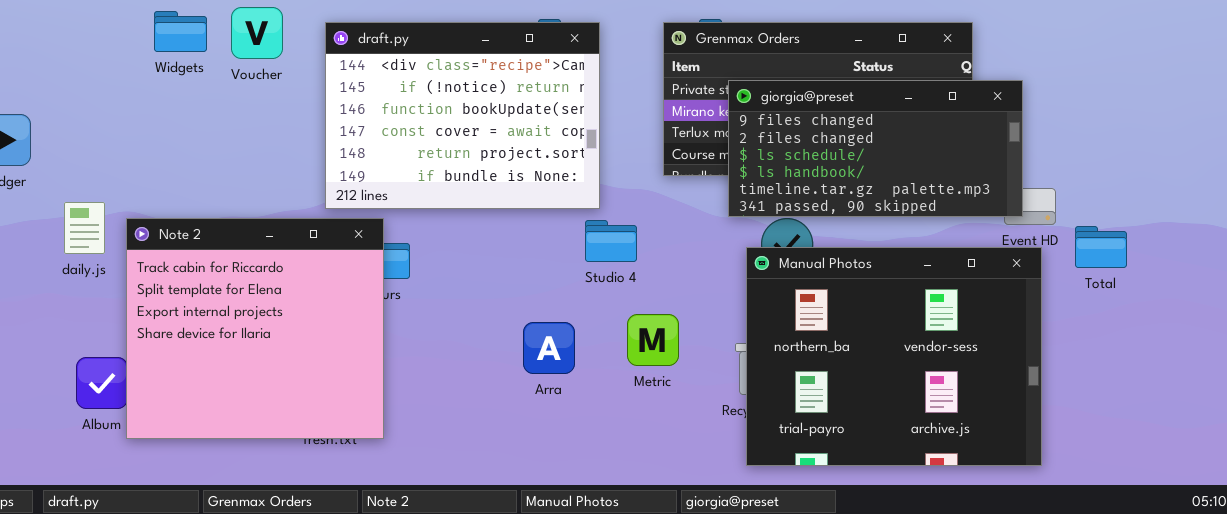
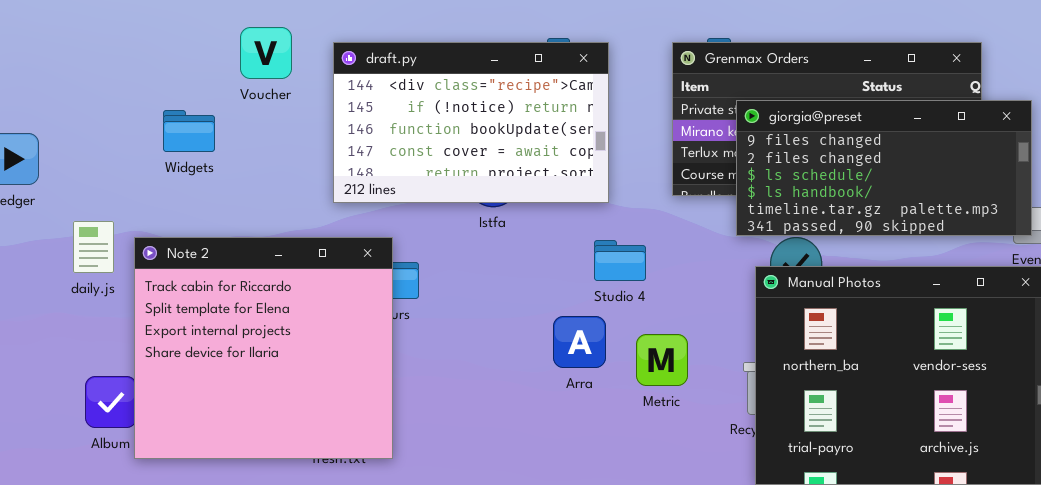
Widgets: [154,11,207,52] -> [163,110,215,152], moved
draft.py: [325,22,600,209] -> [333,42,609,203], resized
Arra: [523,322,575,374] -> [553,316,606,368], moved

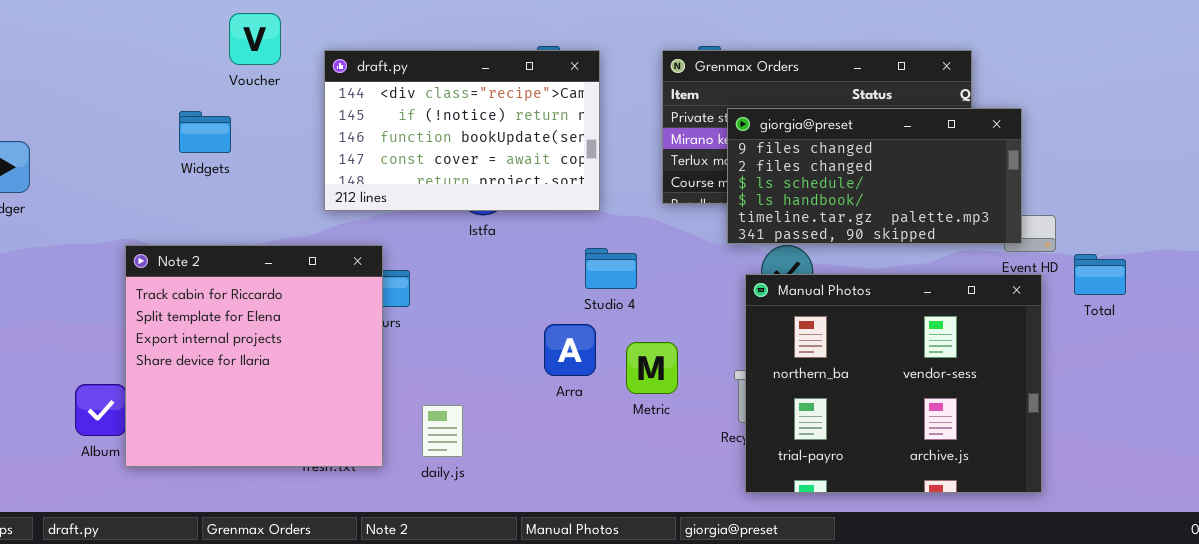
Voucher: [240,27,292,79] -> [229,13,281,65], moved
Widgets: [163,110,215,152] -> [179,111,231,153], moved
daily.js: [73,221,114,273] -> [422,405,463,457], moved

